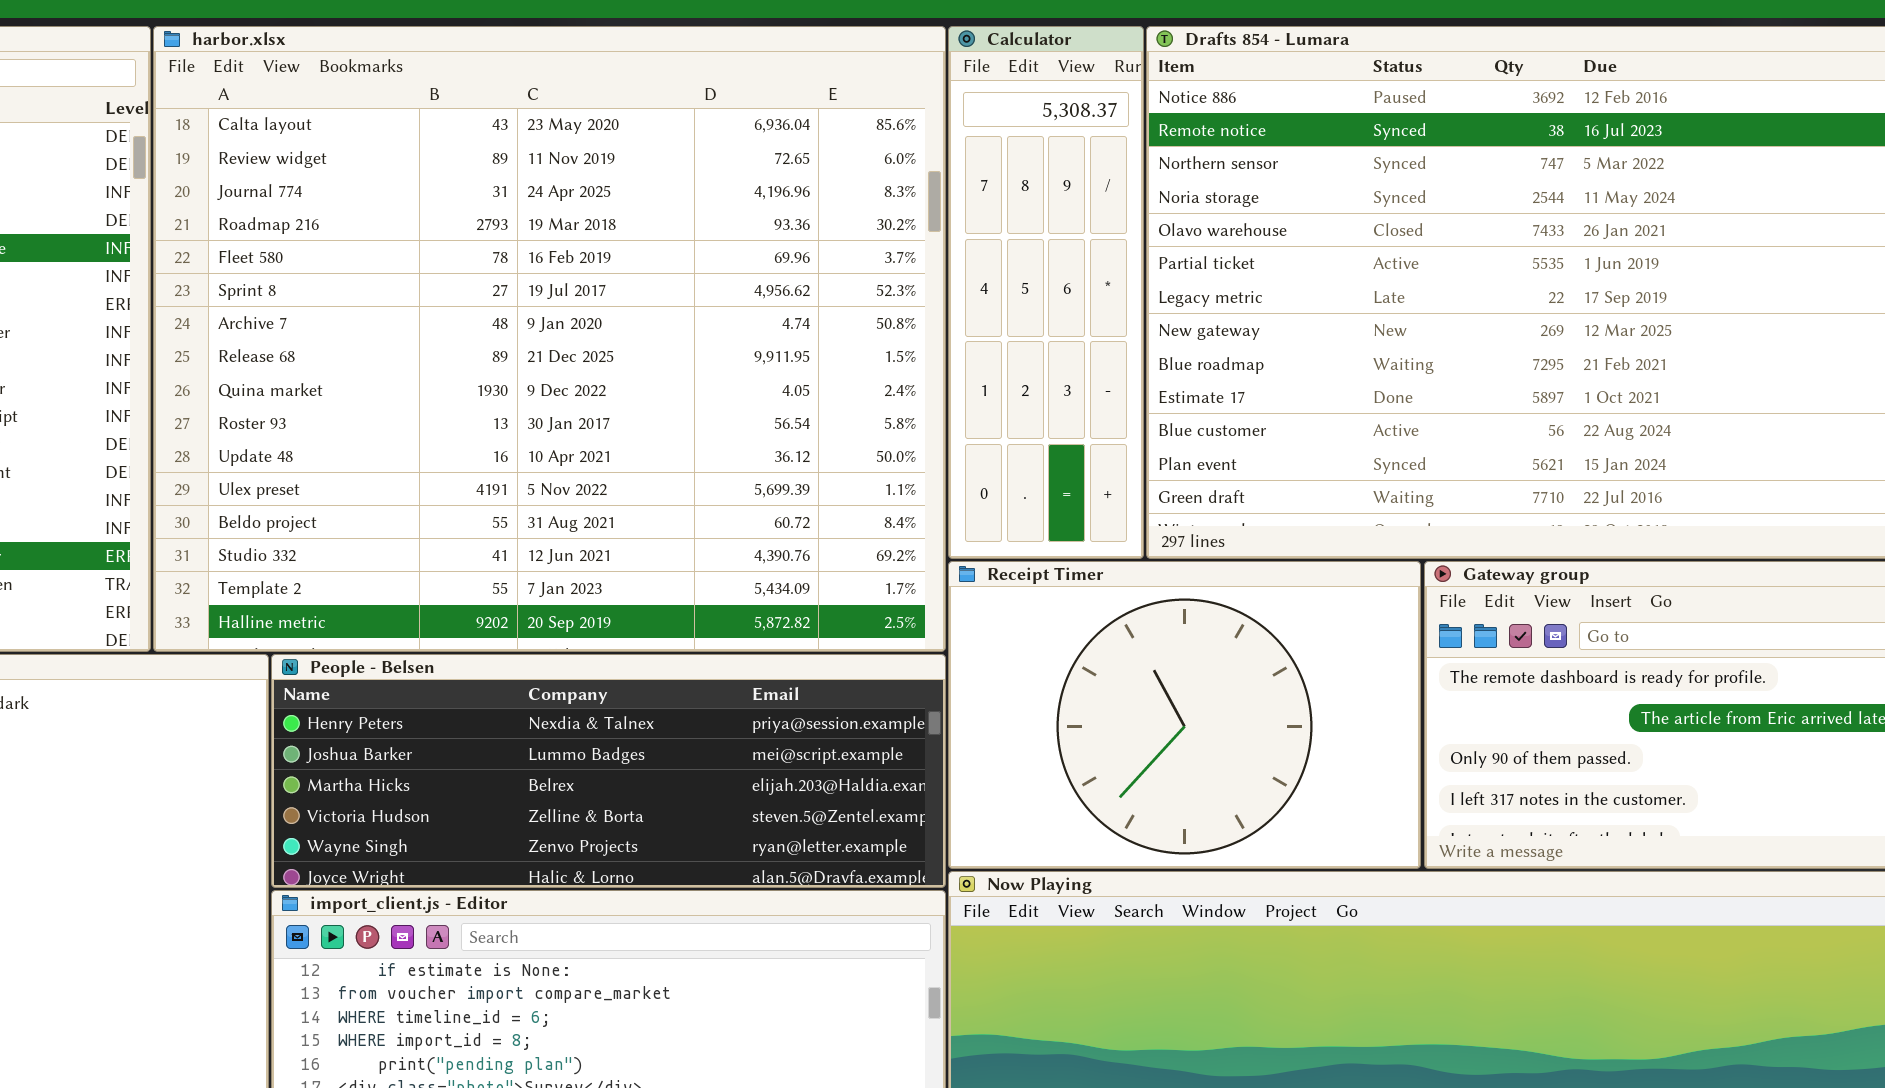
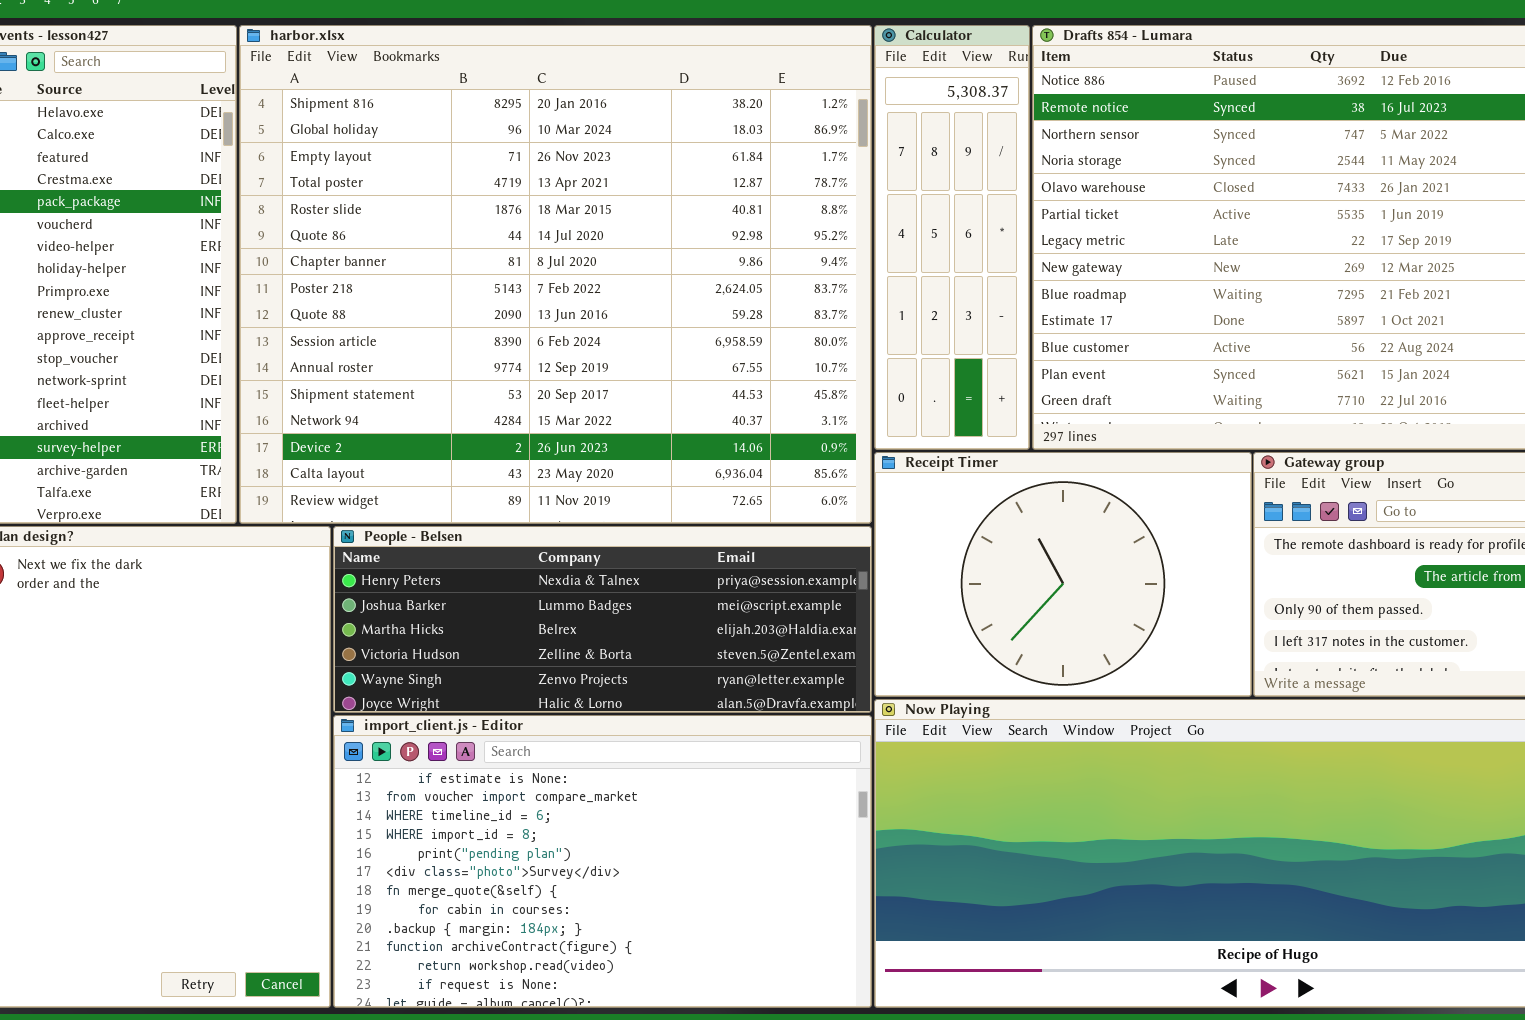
harbor.xlsx: [153,26,946,652] -> [239,25,872,524], scrolled up 14 rows

